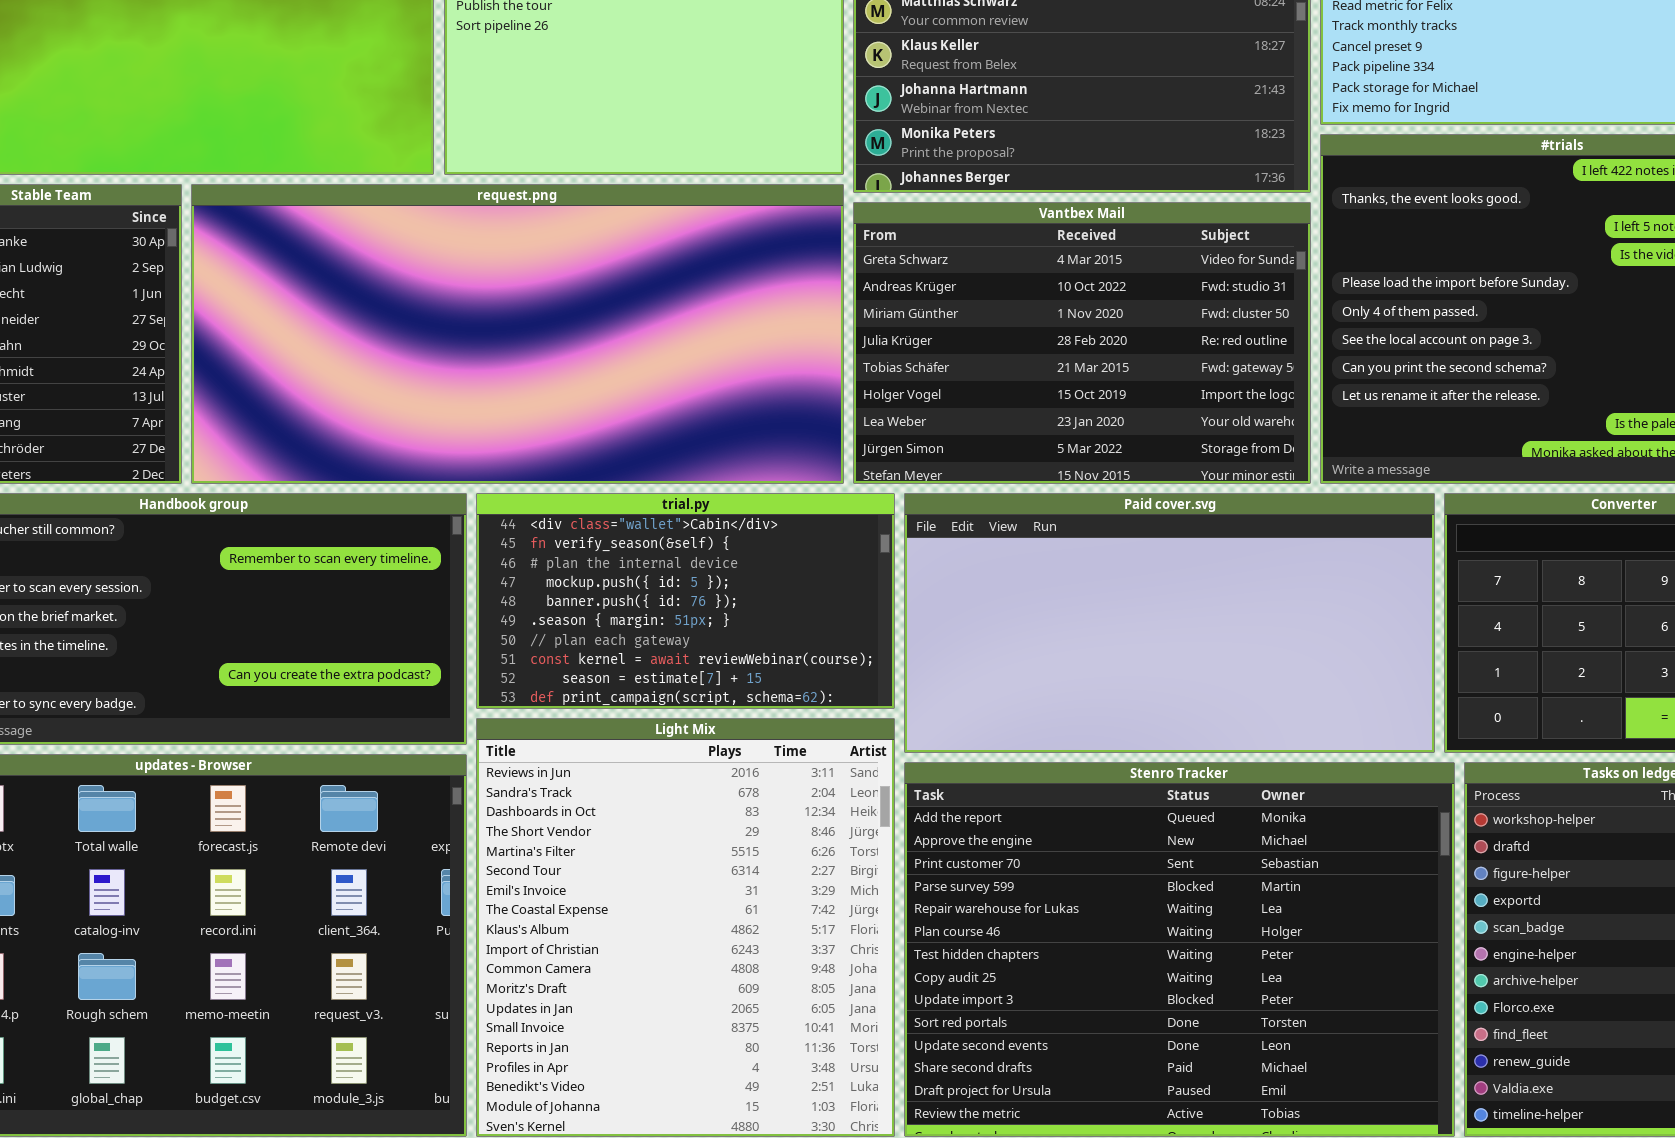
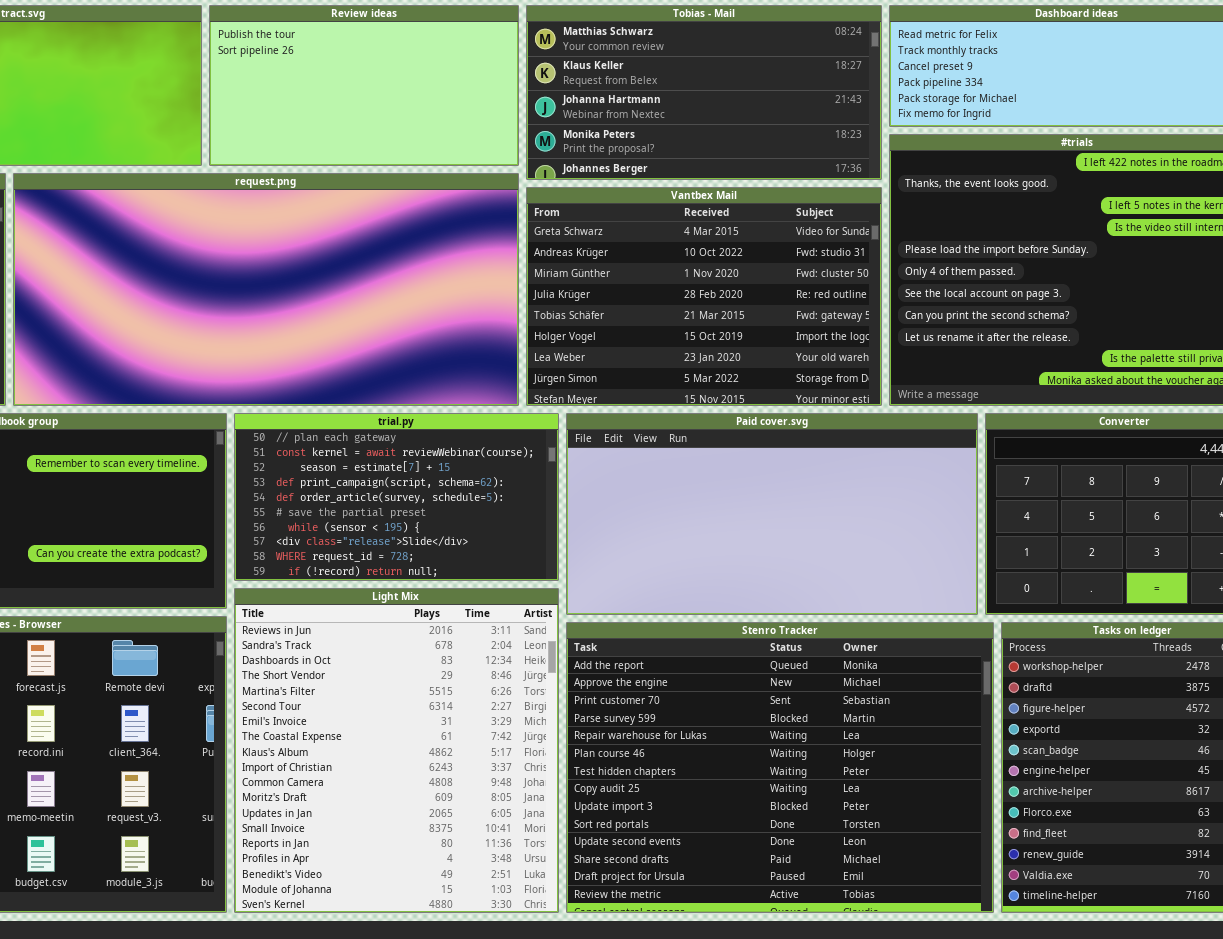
trial.py: [476,493,895,709] -> [234,413,559,581], scrolled down 6 rows

